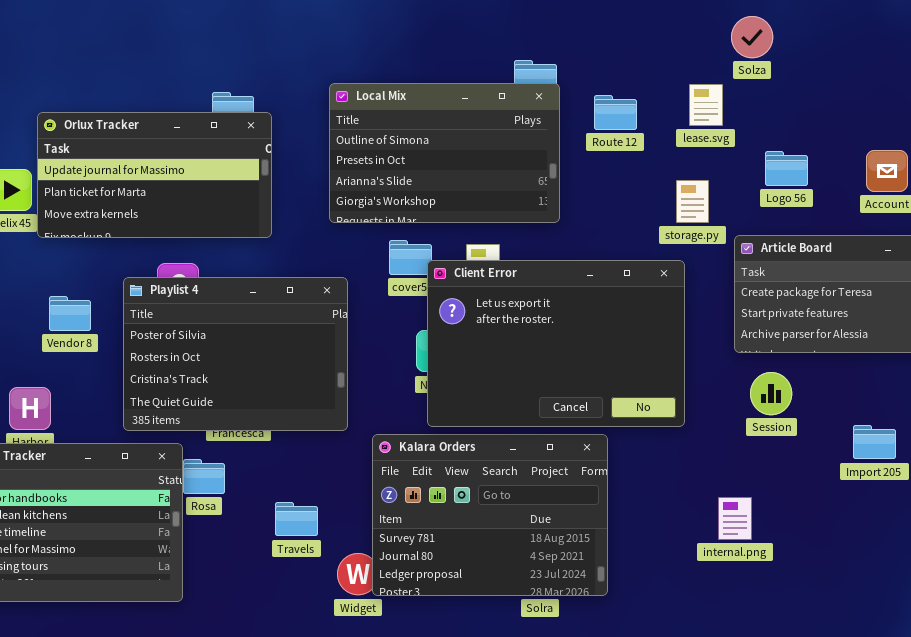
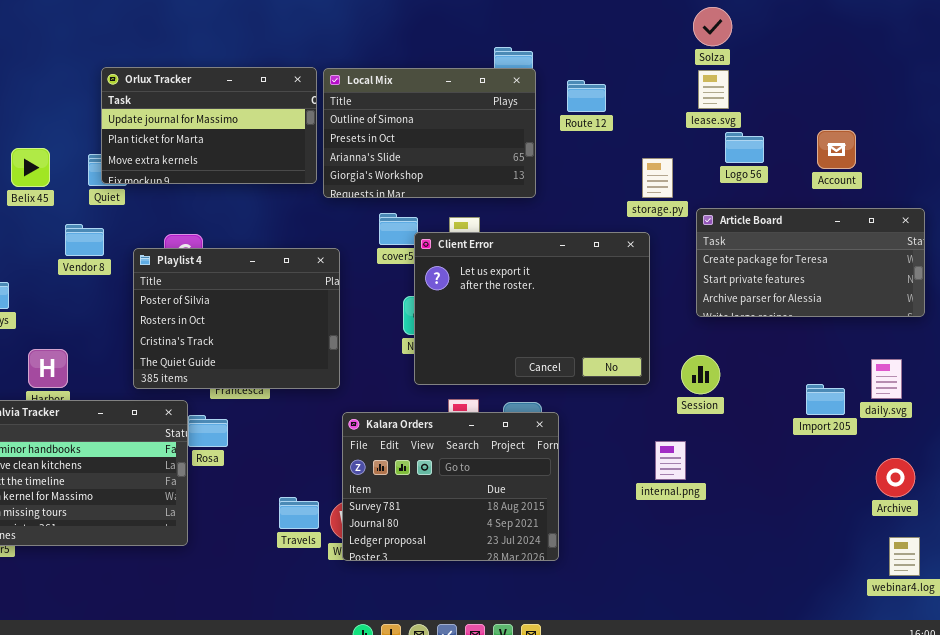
lease.svg: [689,84,723,126] -> [698,70,729,109], moved
Orlux Tracker: [37,112,272,238] -> [101,67,317,184], moved
Vendor 8: [49,296,91,331] -> [65,224,104,256], moved
Session: [750,372,792,415] -> [681,355,720,394], moved
Kalara Orders: [372,434,608,596] -> [342,412,559,561], moved
internal.png: [718,497,752,540] -> [655,441,686,480], moved
Travels: [275,502,318,536] -> [279,497,319,529], moved

